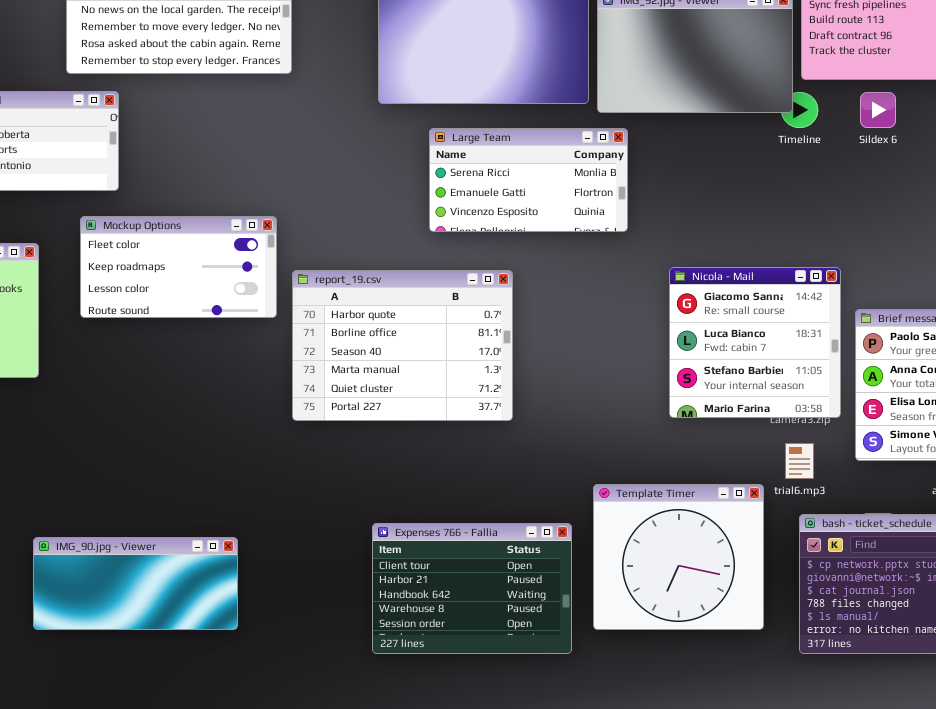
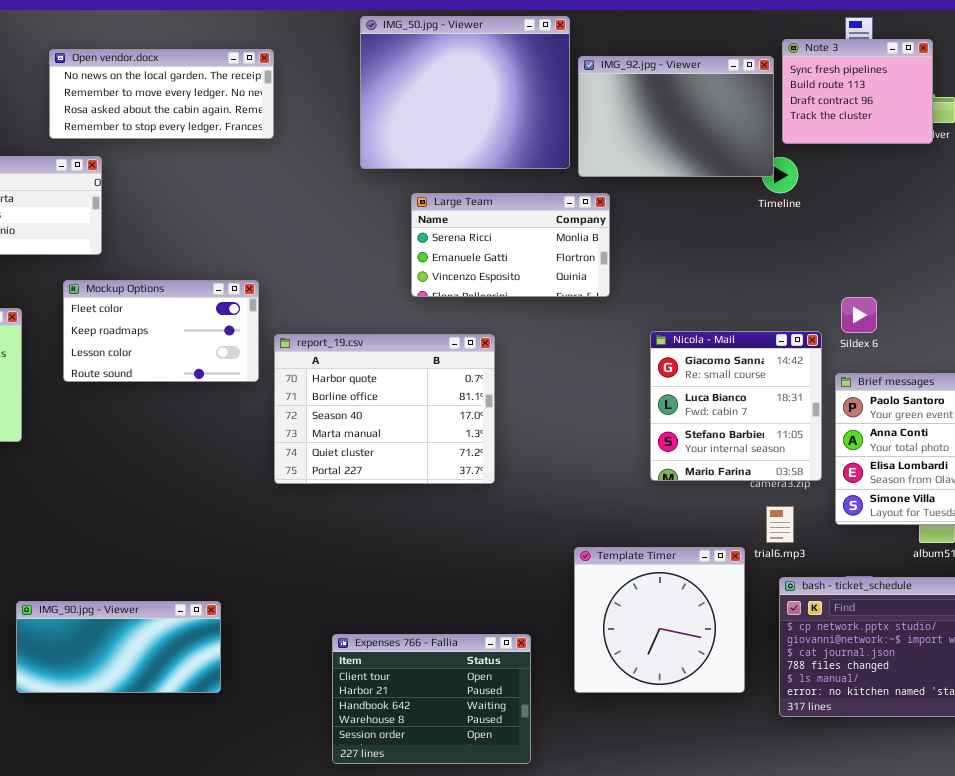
Sildex 6: [860,92,896,128] -> [841,297,877,333], moved
Expenses 766 - Fallia: [372,523,572,654] -> [332,634,531,764], moved

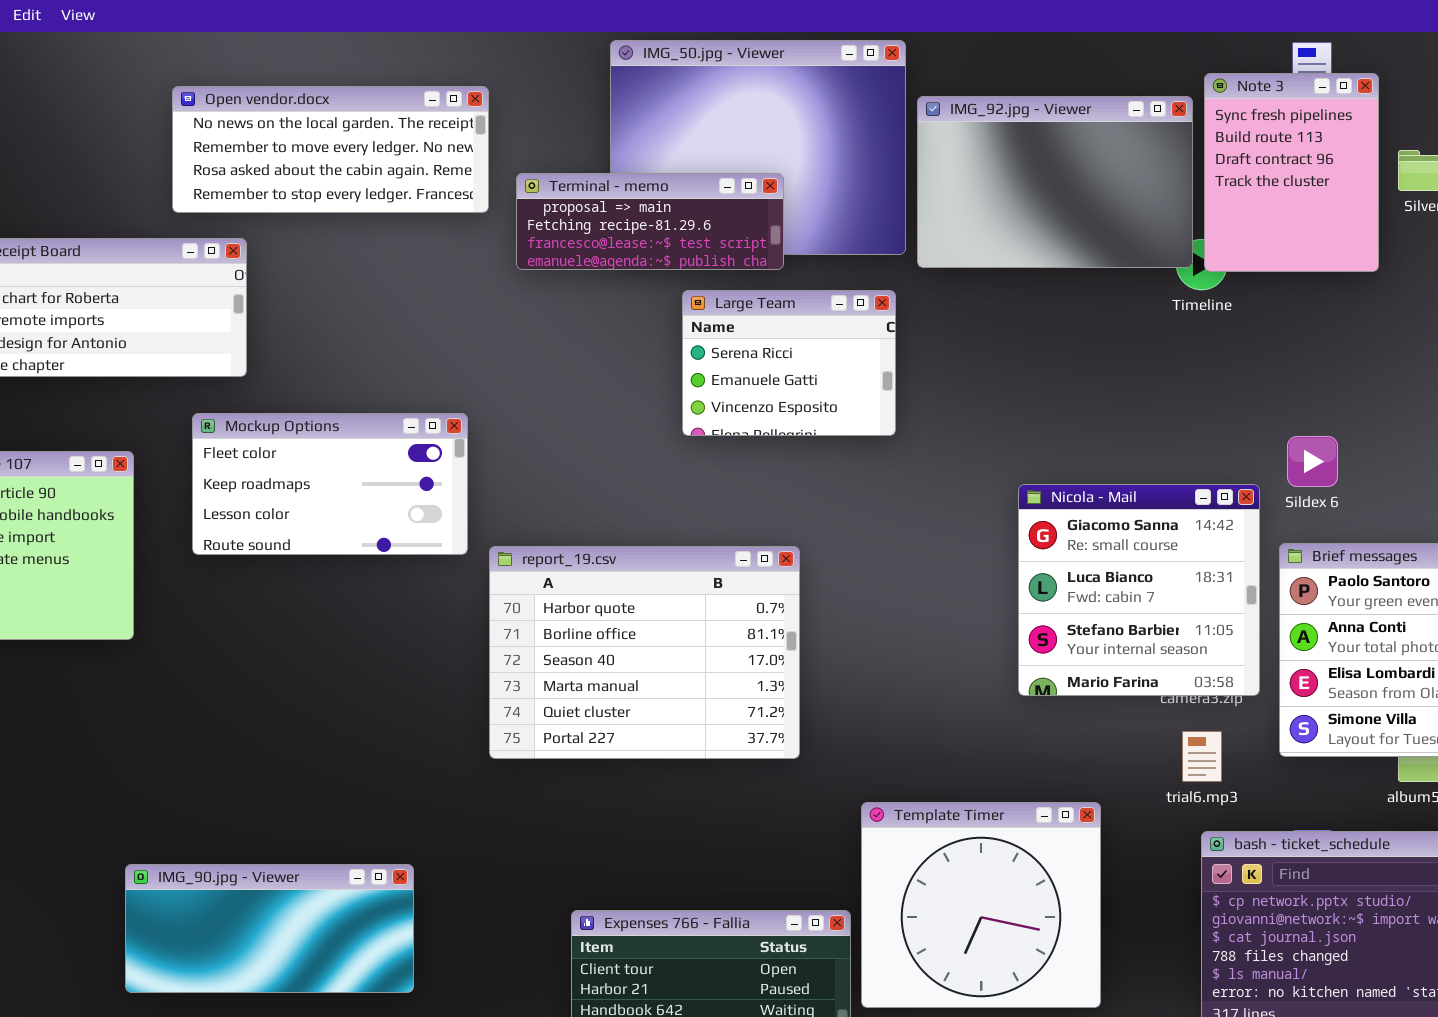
Note 3: [782,39,933,144] -> [1204,73,1379,272], resized
Terminal - memo: none -> [516,173,784,270], opened
Large Team: [411,193,610,297] -> [682,290,896,436], resized
report_19.csv: [274,334,495,484] -> [489,546,800,759], moved
Template Timer: [574,547,745,693] -> [861,802,1101,1008], moved

